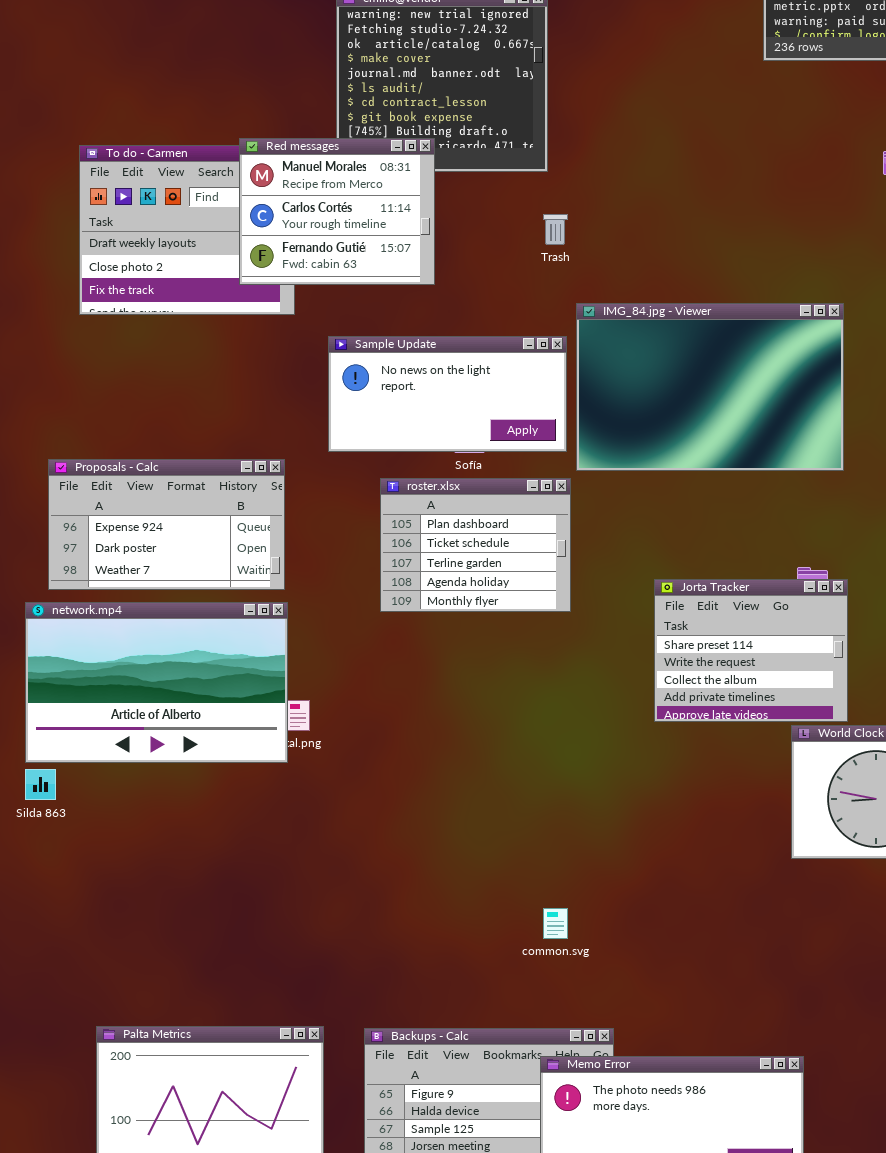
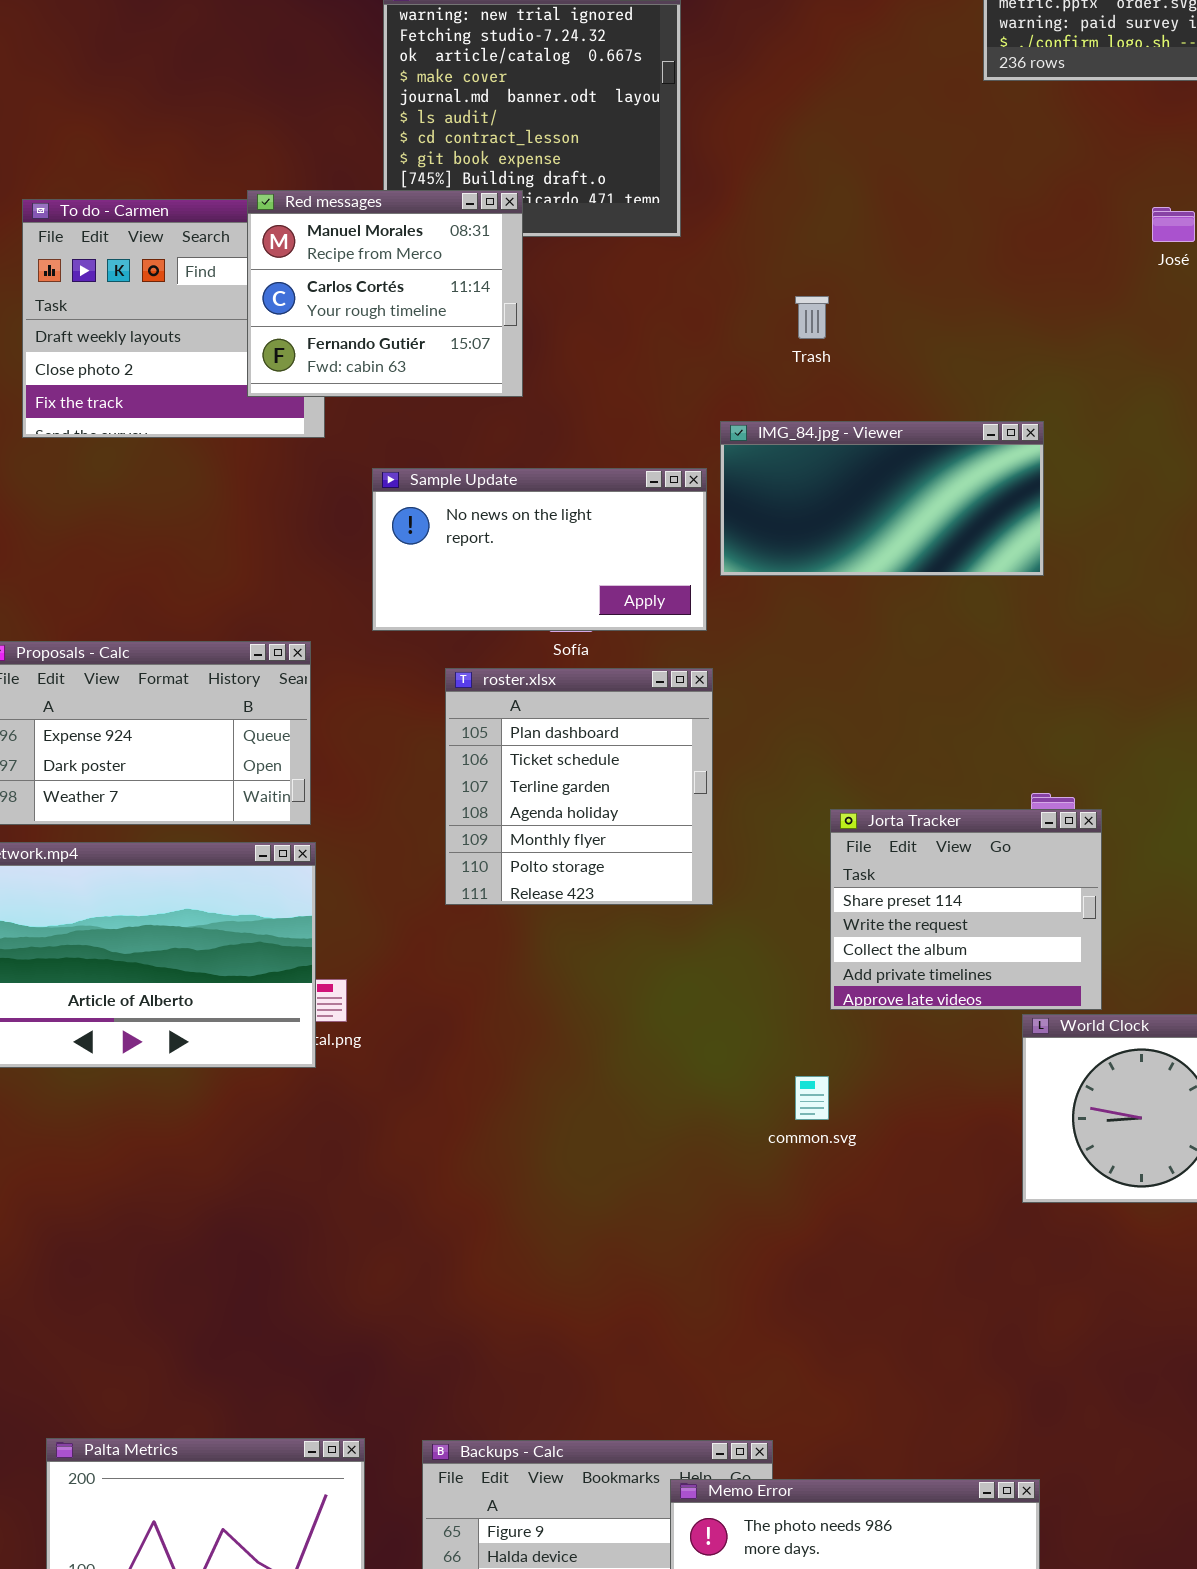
Trash: [543,214,568,245] -> [795,296,829,339], moved
IMG_84.jpg - Viewer: [576,303,844,471] -> [720,421,1044,576], resized
roster.xlsx: [380,478,571,612] -> [445,668,713,905], resized
common.svg: [543,908,568,939] -> [795,1076,829,1120], moved

